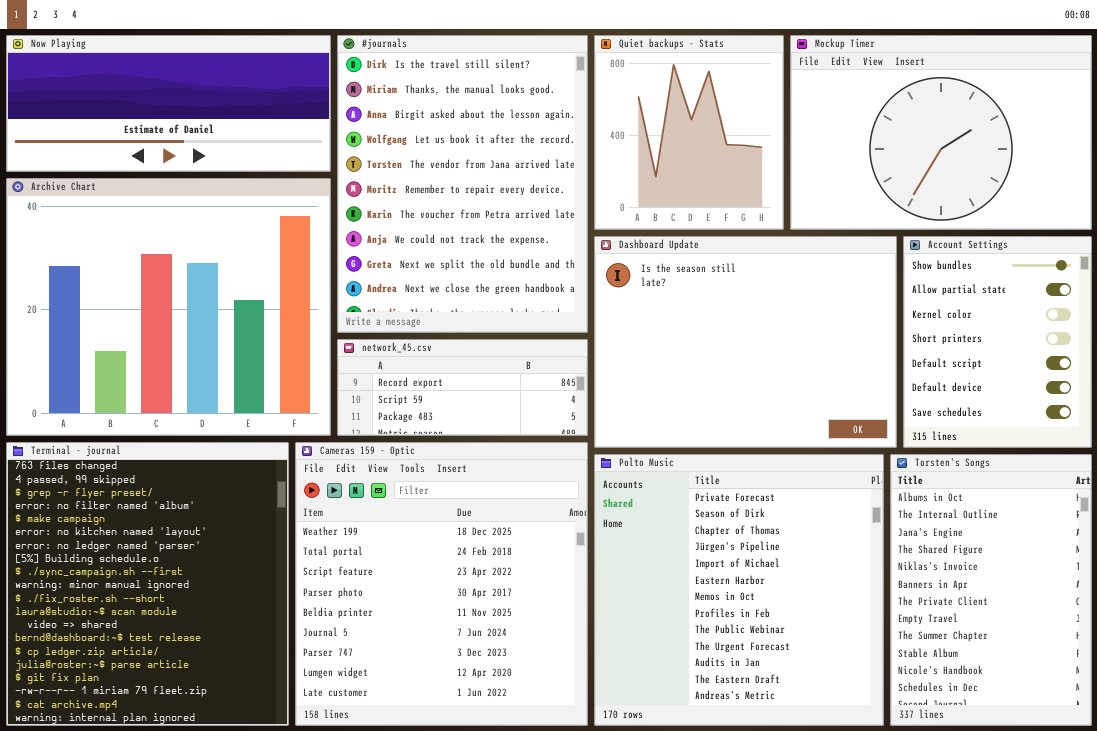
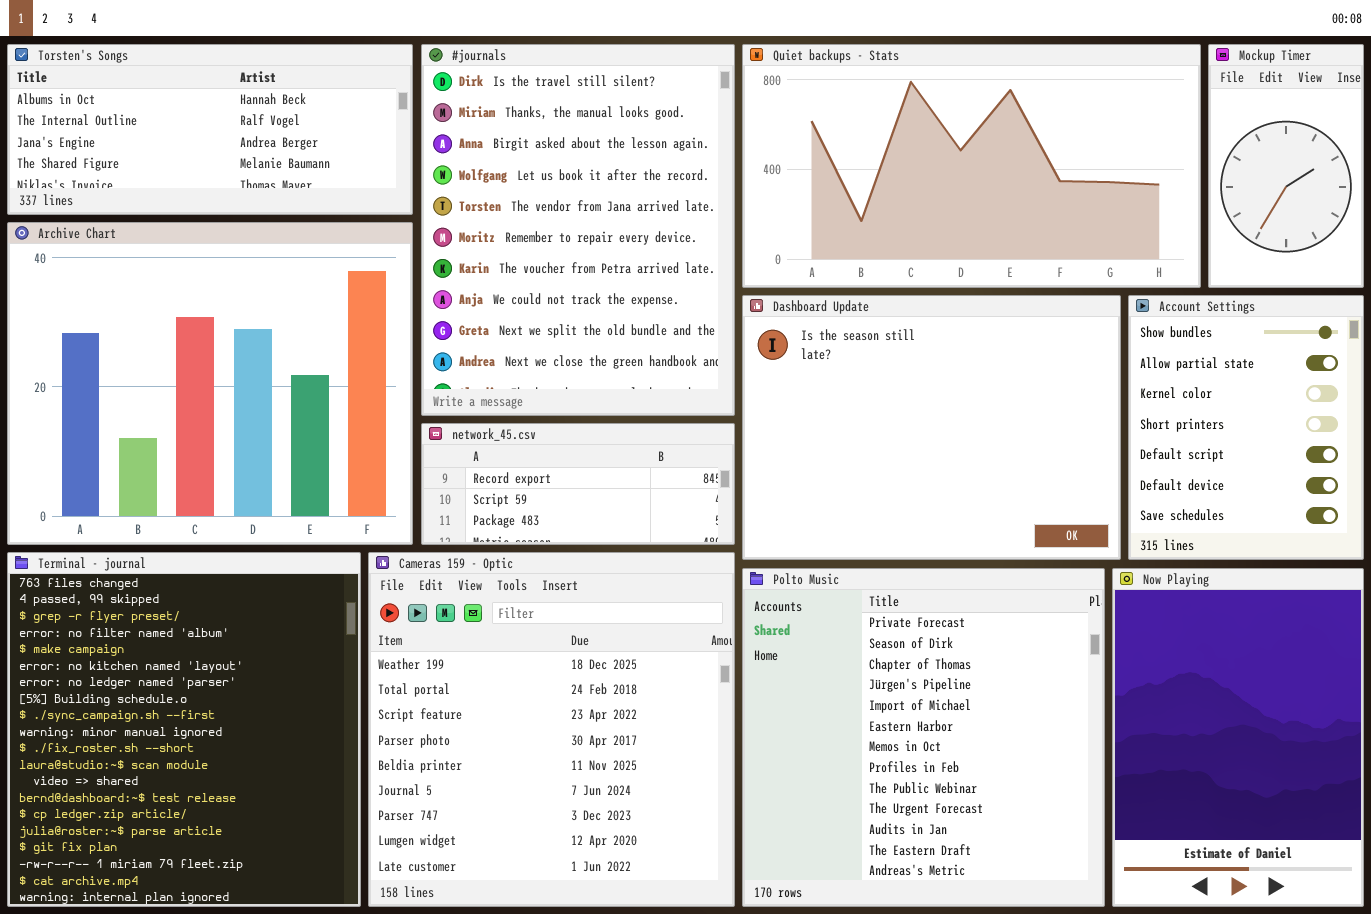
Now Playing: [6,35,331,172] -> [1112,568,1364,907], moved, resized
Quiet backups - Stats: [594,35,784,230] -> [742,44,1201,288], resized
Mockup Timer: [790,35,1092,230] -> [1208,44,1364,288], resized
Torsten's Songs: [890,454,1092,726] -> [7,44,413,215], moved, resized

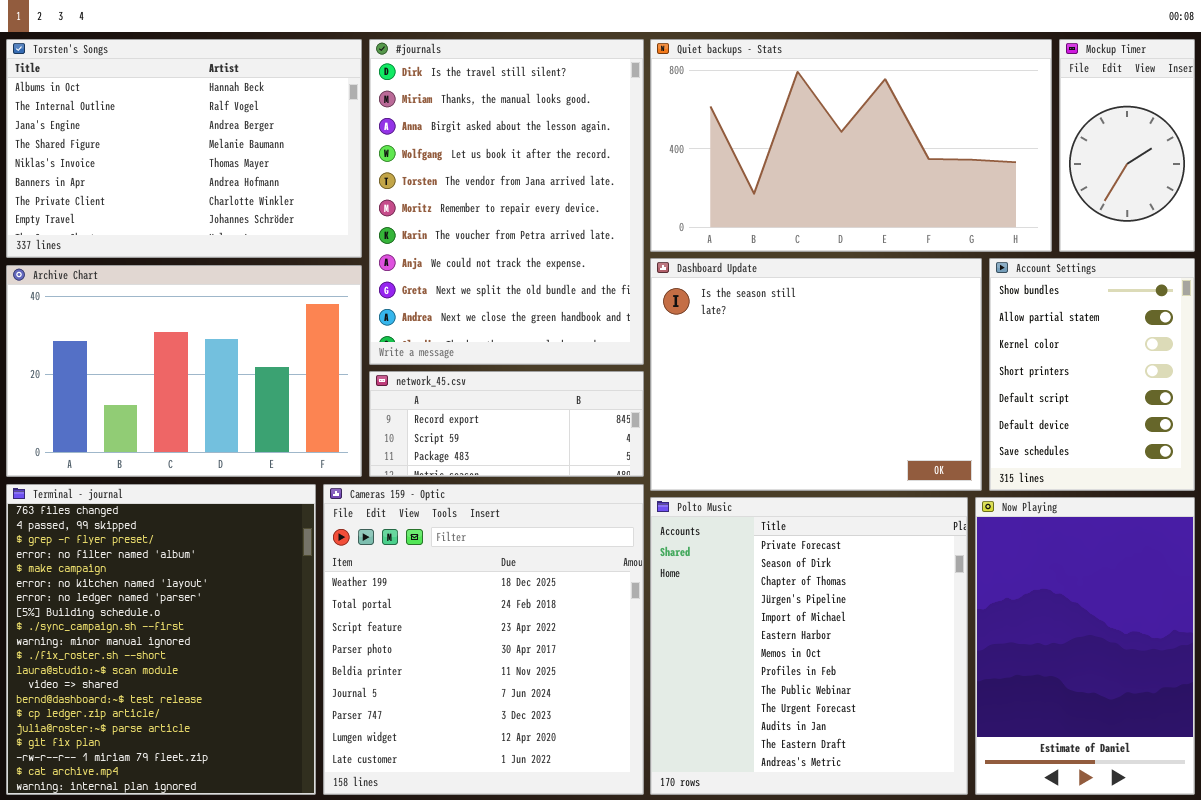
Torsten's Songs: [7,44,413,215] -> [6,39,362,258], resized
Archive Chart: [7,222,413,545] -> [6,265,362,477], resized

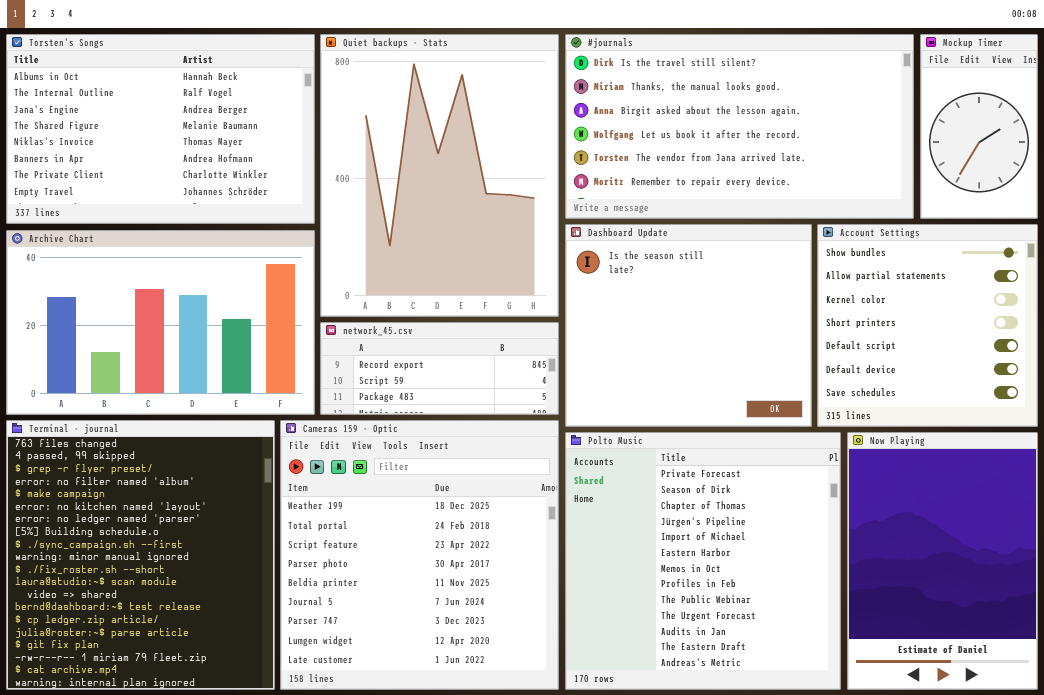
#journals: [369,39,644,365] -> [565,34,914,219], moved, resized
Quiet backups - Stats: [650,39,1052,252] -> [320,34,559,317], moved, resized
Dashboard Update: [650,258,982,491] -> [565,224,812,427], resized
Account Settings: [989,258,1195,491] -> [817,224,1038,427], resized

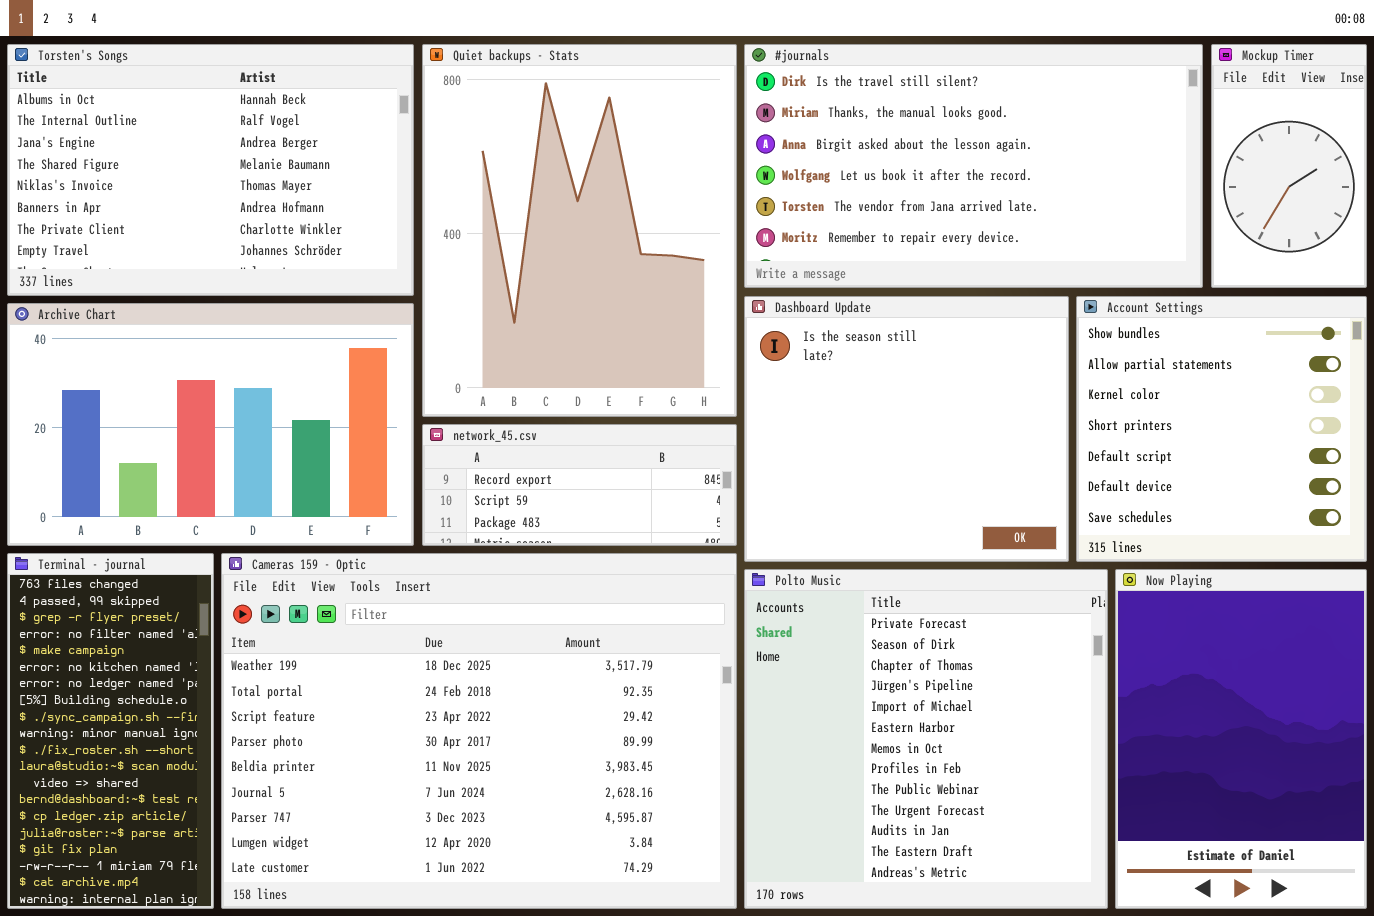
Terminal - journal: [6,420,275,690] -> [7,553,214,909], resized
Cameras 159 - Optic: [280,420,559,690] -> [221,553,737,909], resized

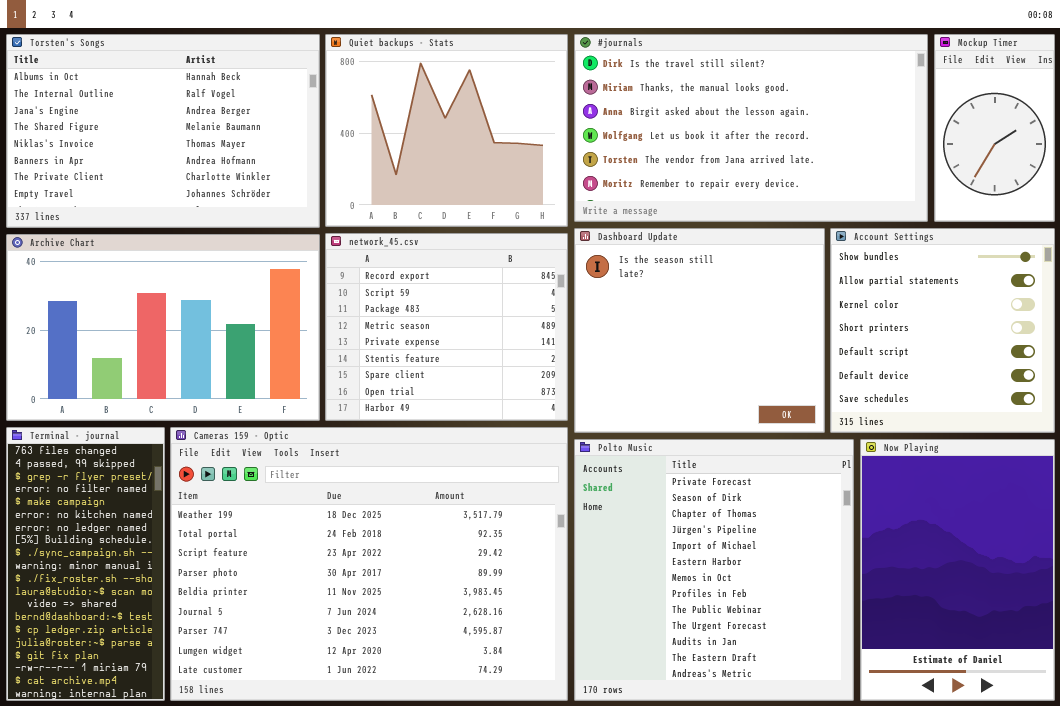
Quiet backups - Stats: [422,44,737,417] -> [325,34,568,227], resized
network_45.csv: [422,424,737,546] -> [325,233,568,421], resized

